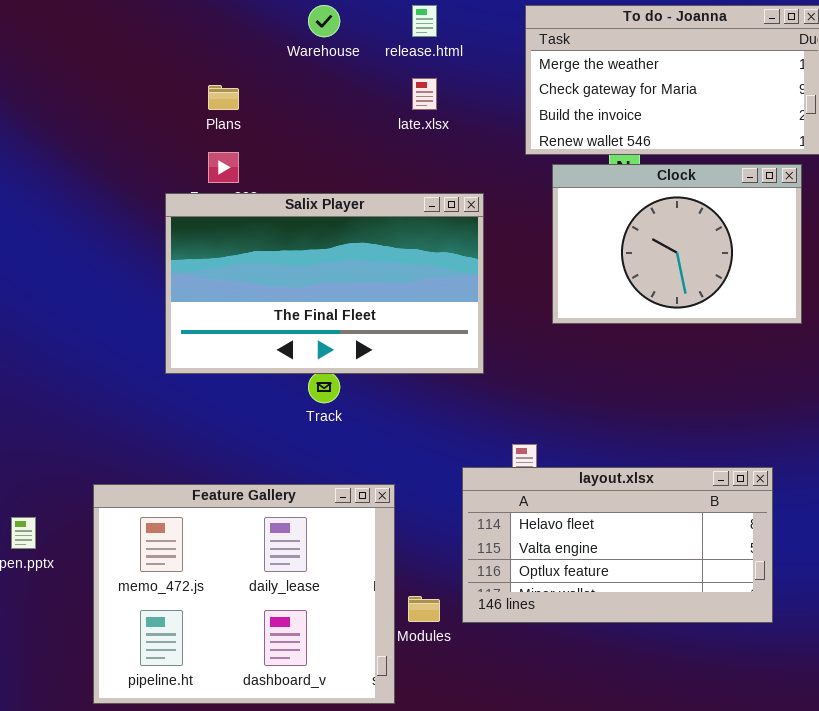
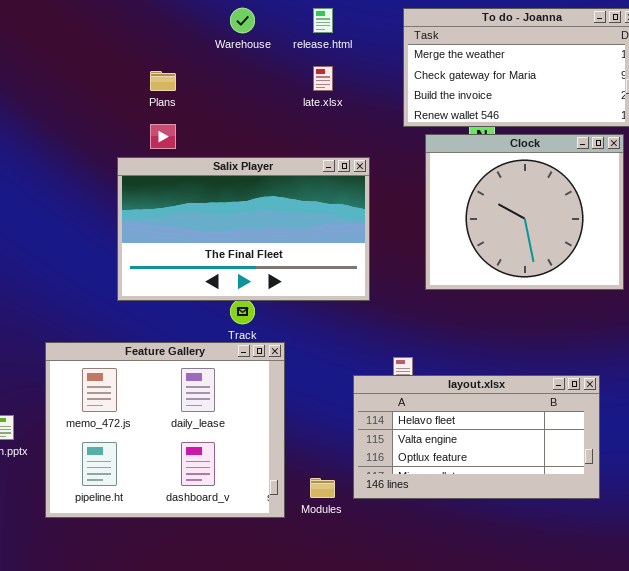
Clock: [552,164,802,324] -> [425,134,624,290], resized
Feature Gallery: [93,484,395,704] -> [45,342,285,518], moved

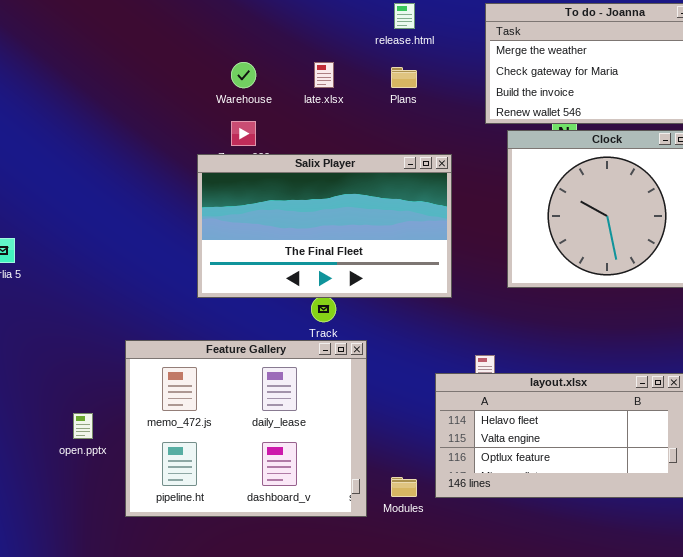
Warehouse: [230,8,255,33] -> [231,62,256,88], moved
late.xlsx: [313,66,333,91] -> [314,62,334,88], moved
Plans: [150,71,176,91] -> [391,67,417,88], moved

